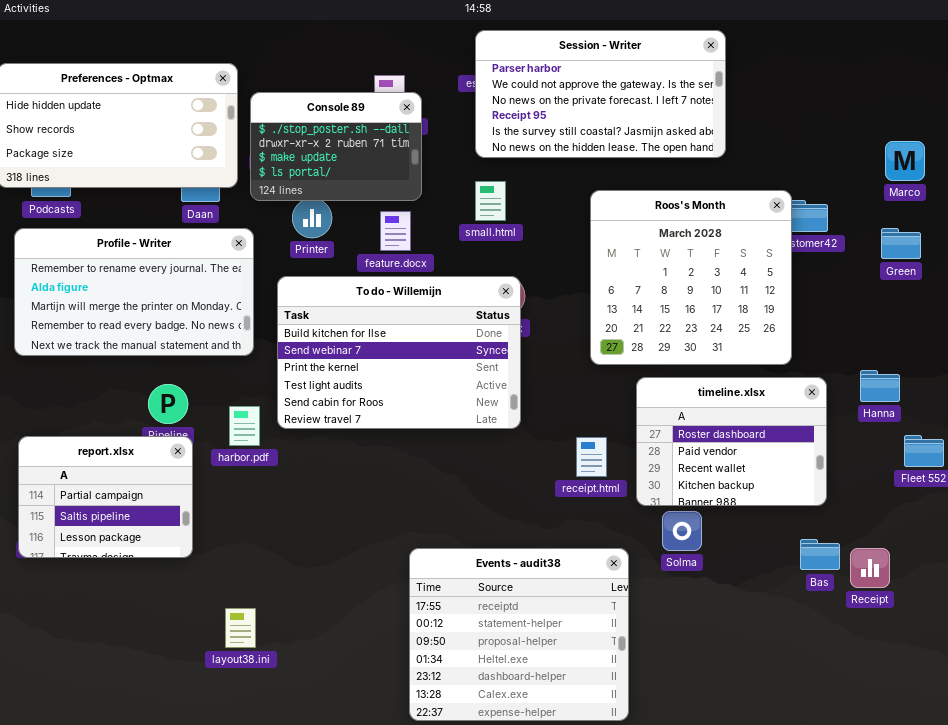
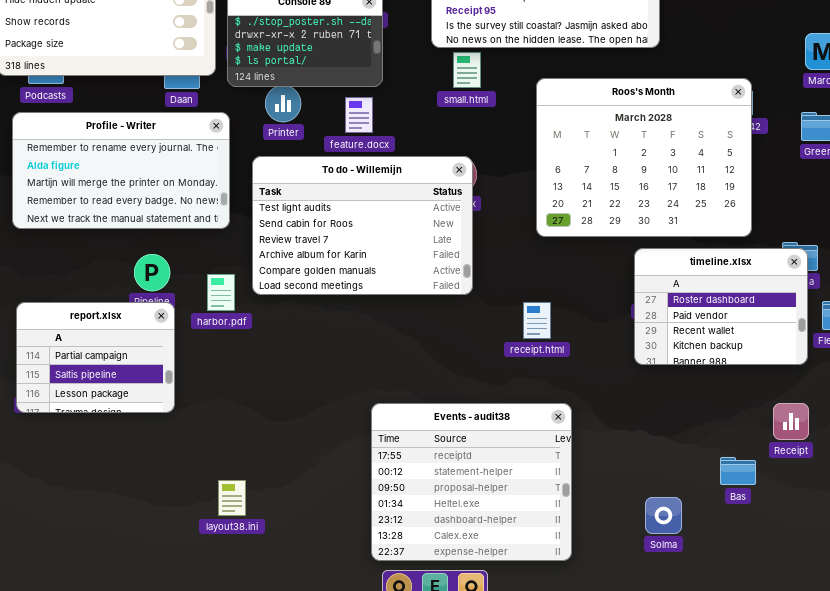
small.html: [475,181,506,221] -> [453,52,481,88], moved
Roos's Month: [590,190,792,365] -> [536,78,752,237], resized
To do - Willemijn: [277,276,521,429] -> [252,156,473,295], scrolled down 3 rows
timeline.xlsx: [636,377,827,506] -> [634,248,808,365], moved
Solma: [662,511,702,551] -> [645,497,682,534], moved
Bas: [800,539,840,570] -> [720,457,756,485], moved
layout38.ini: [225,608,256,648] -> [218,480,246,516], moved

